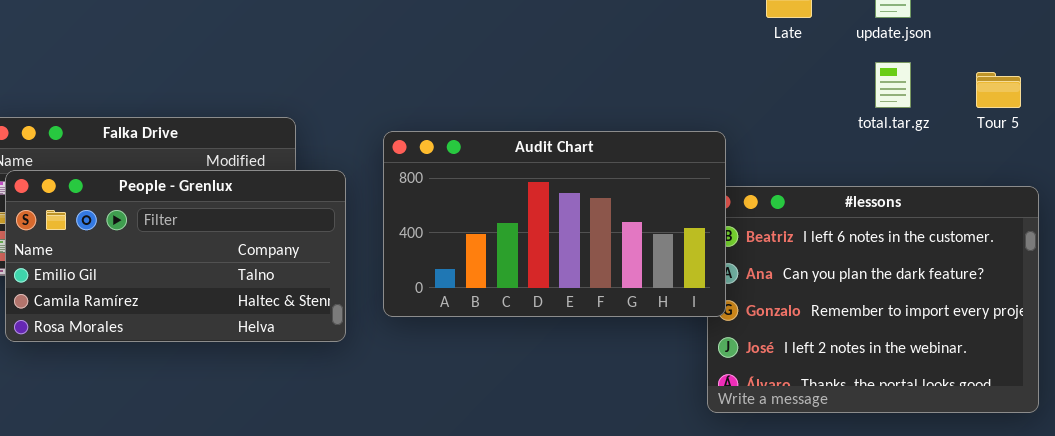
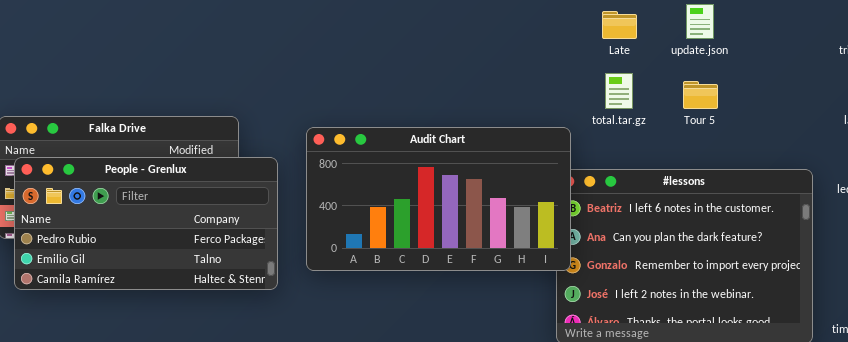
total.tar.gz: [875,62,911,108] -> [605,73,633,109], moved
Tour 5: [976,72,1021,108] -> [683,81,718,109], moved
People - Grenlux: [5,170,346,342] -> [14,157,278,290], scrolled up 1 row

